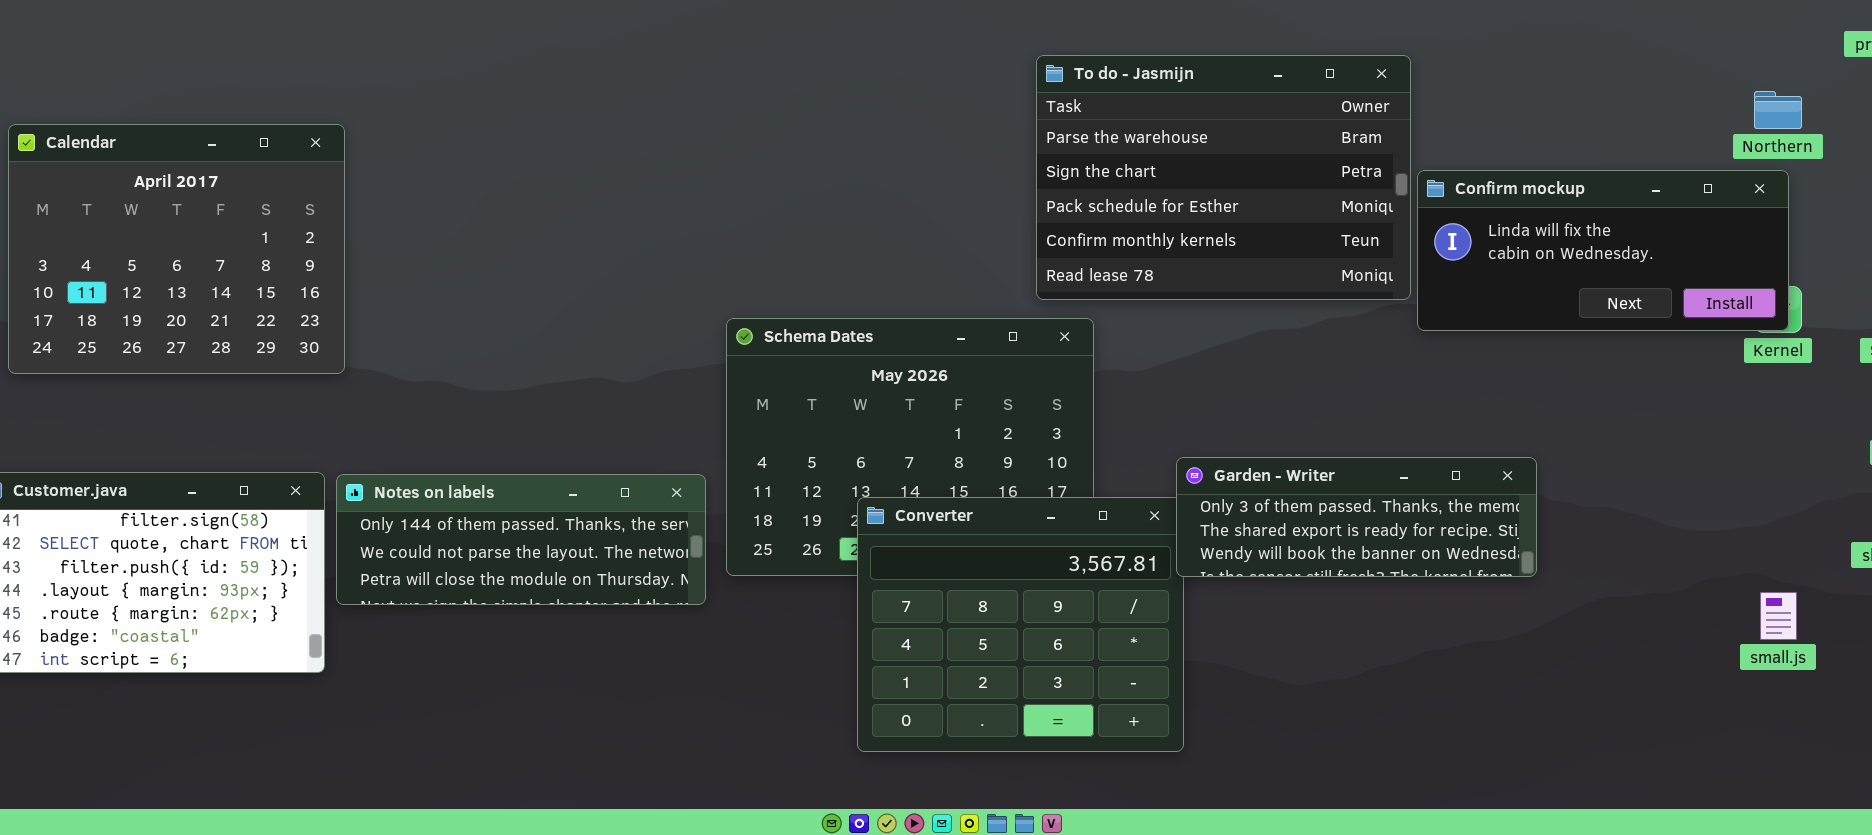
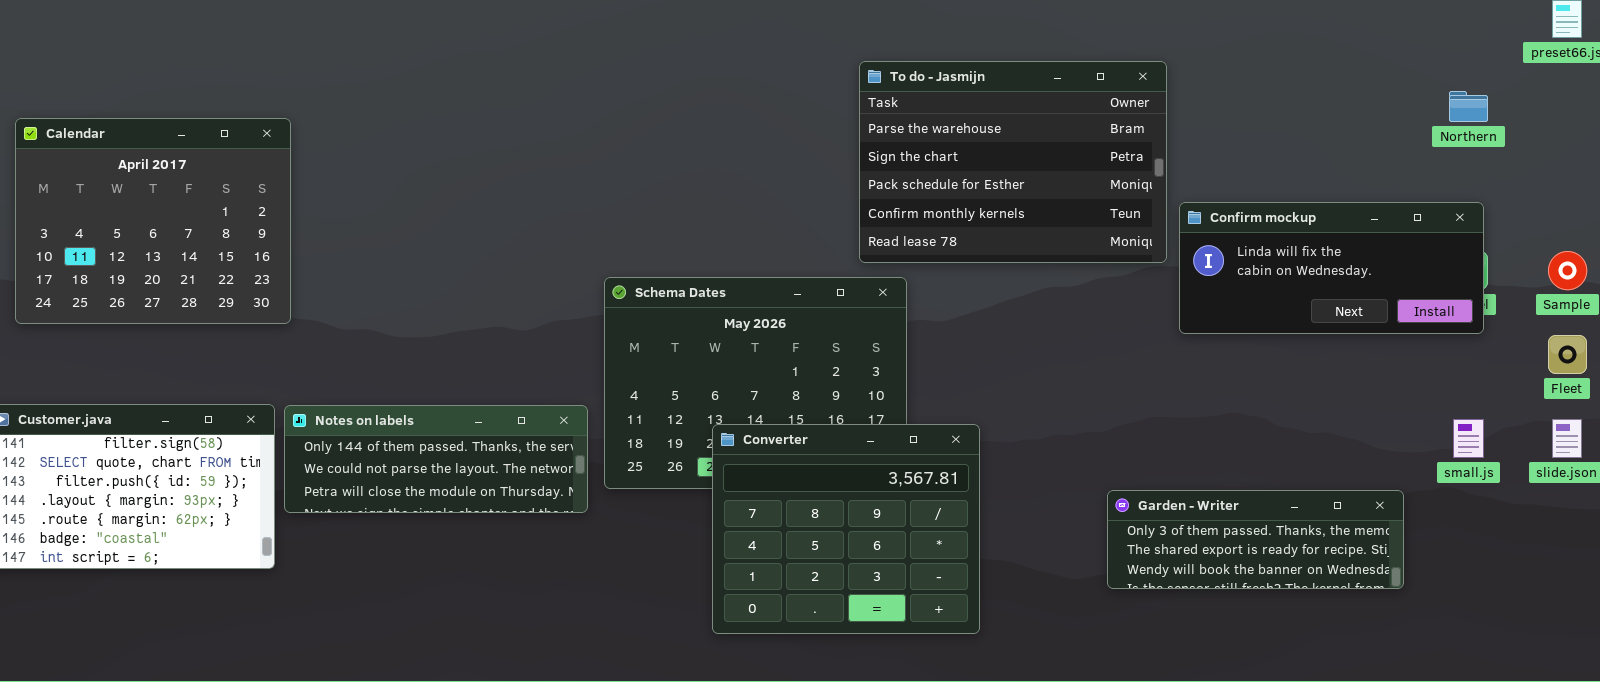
Confirm mockup: [1417,170,1789,331] -> [1179,202,1484,334], moved
Garden - Writer: [1176,457,1537,577] -> [1107,490,1404,589], moved
small.js: [1760,592,1797,640] -> [1453,419,1484,458], moved

